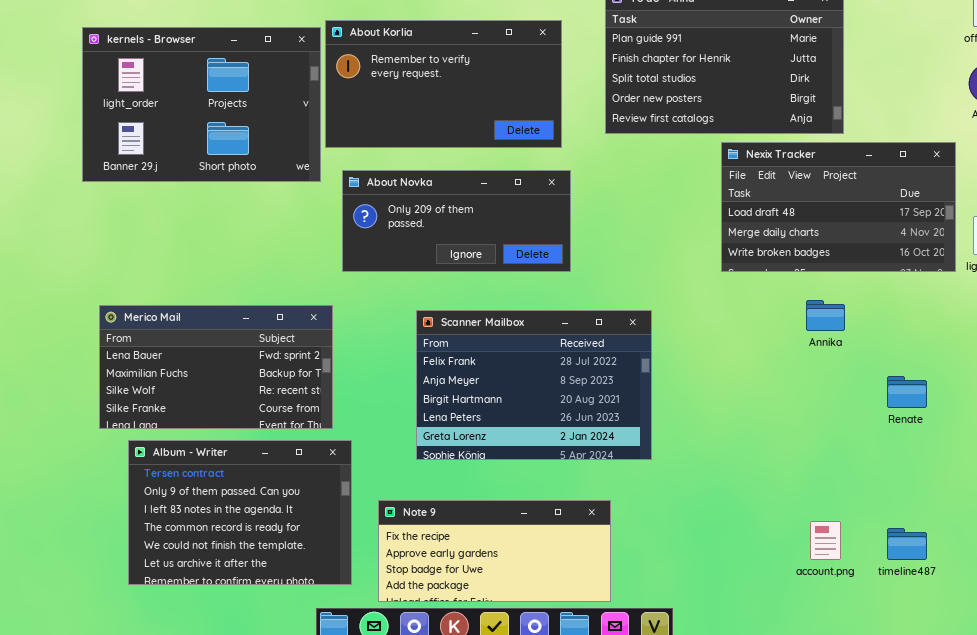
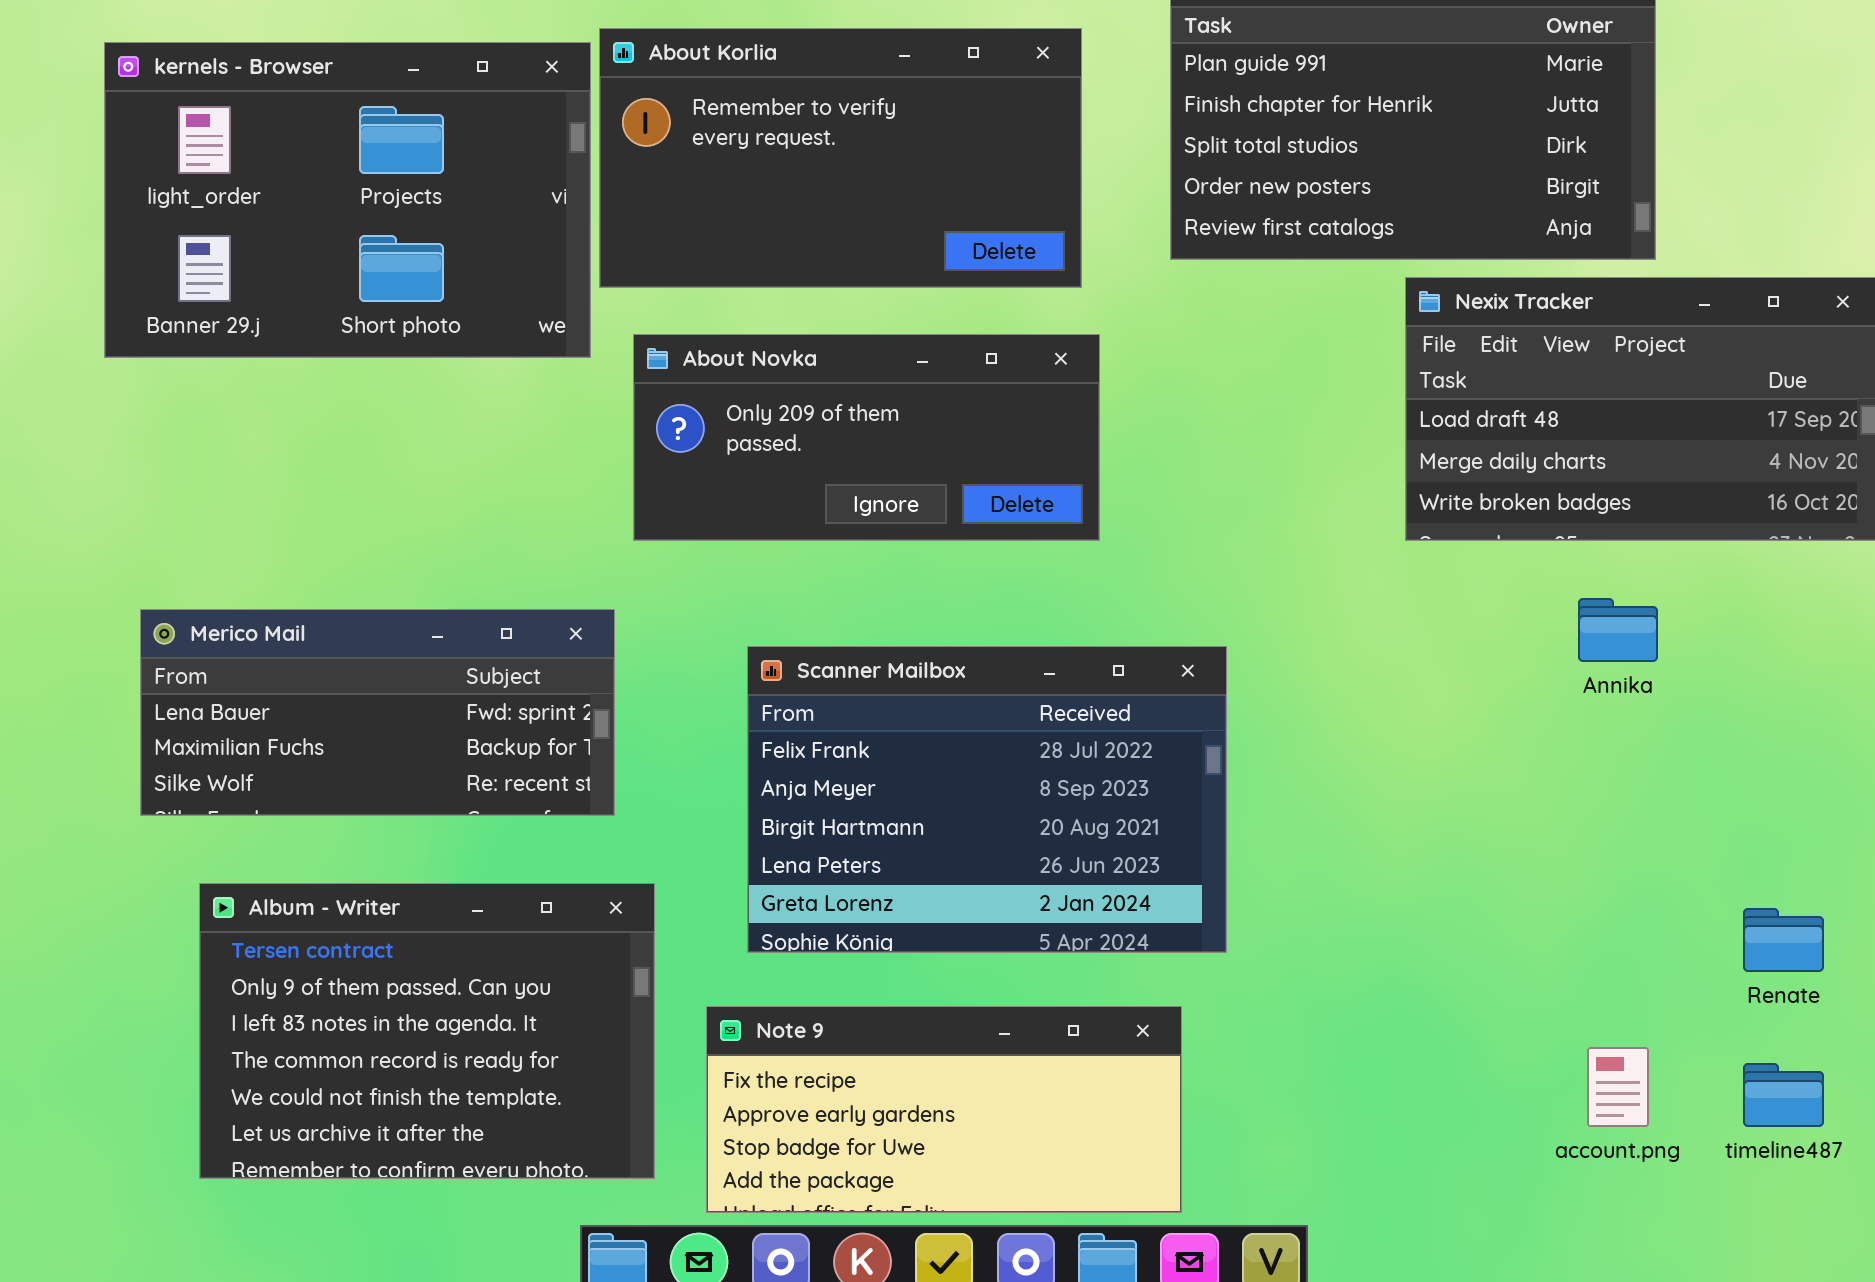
Merico Mail: [99,305,333,429] -> [140,609,615,816], resized
Scanner Mailbox: [416,310,652,460] -> [747,646,1227,953], moved
Renate: [887,376,927,408] -> [1743,908,1824,972], moved

